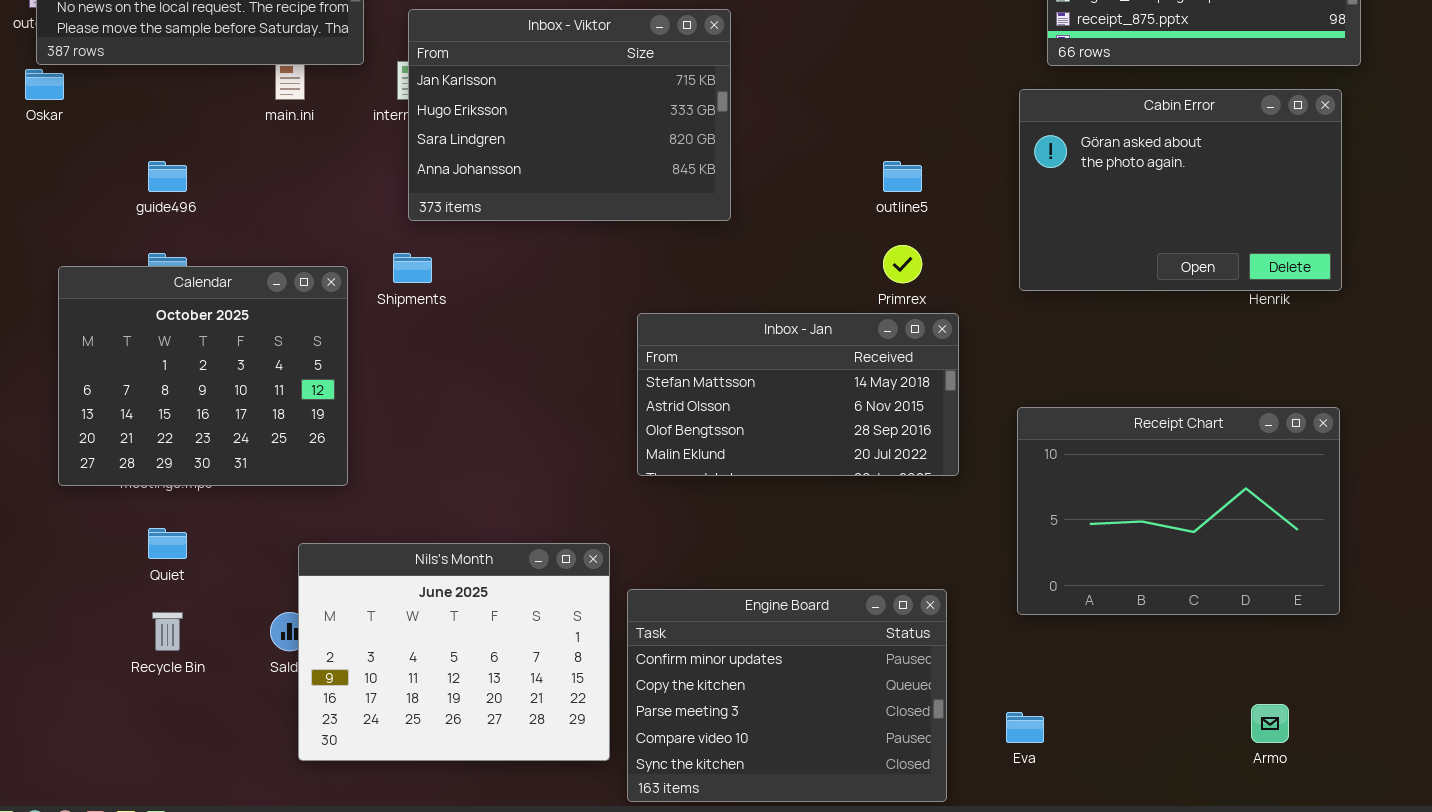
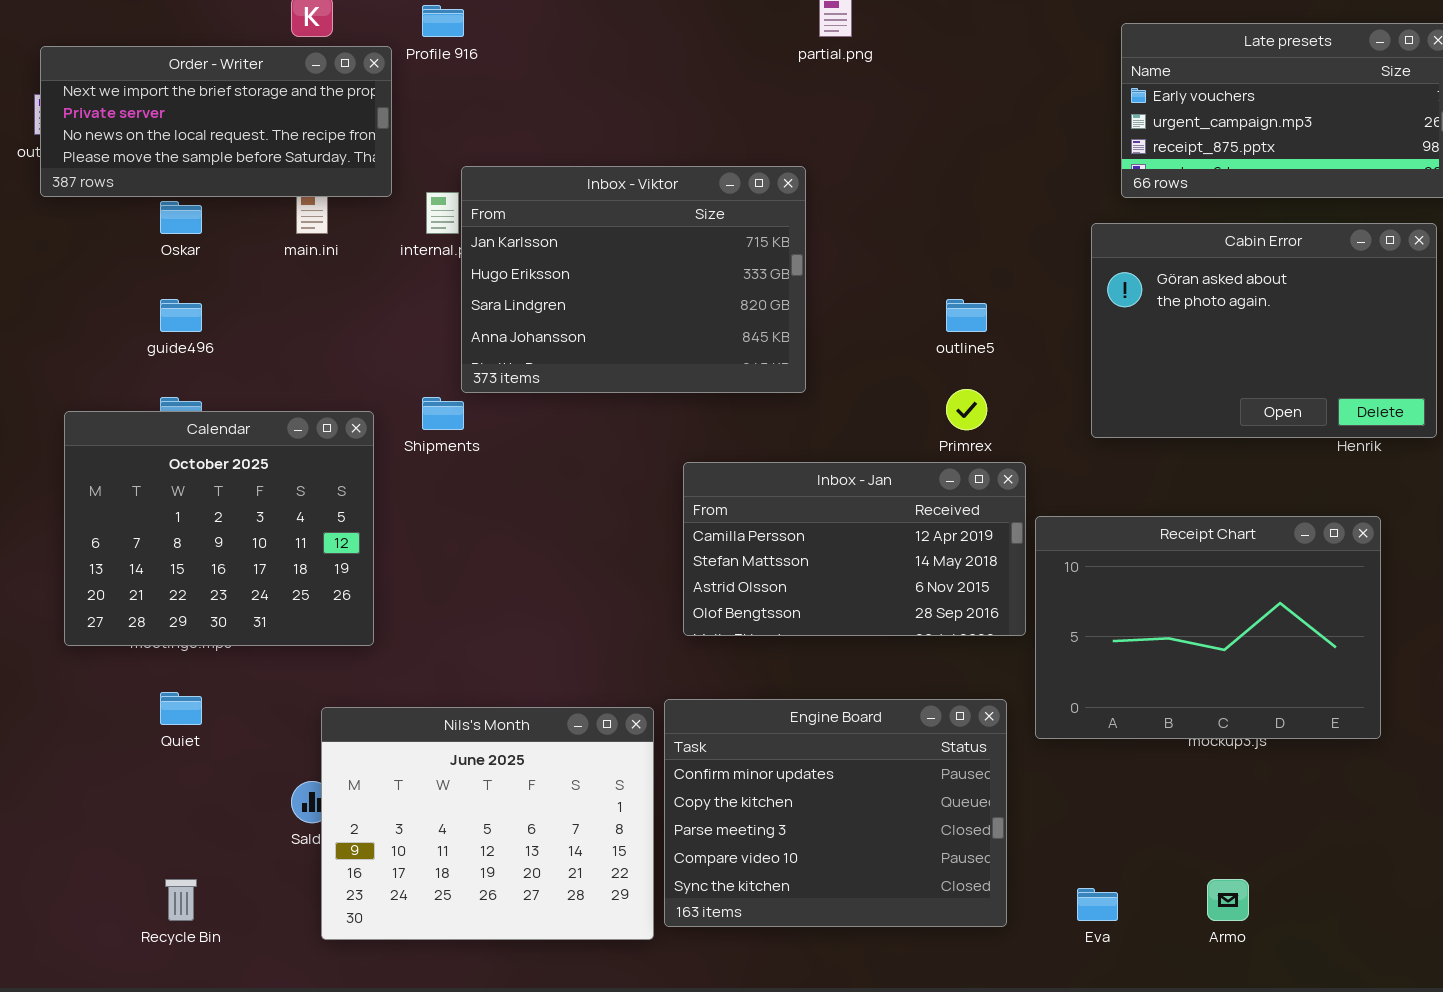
Inbox - Viktor: [408,9,731,221] -> [461,166,806,393], moved
Oskar: [25,69,64,100] -> [160,201,202,234], moved
Inbox - Jan: [637,313,959,476] -> [683,462,1026,636], scrolled up 1 row
Receipt Chart: [1017,407,1340,615] -> [1035,516,1381,739], moved
Engine Board: [627,589,947,802] -> [664,699,1007,927], moved
Recycle Bin: [152,612,183,651] -> [165,879,197,921], moved
Armo: [1251,704,1289,743] -> [1207,879,1249,921], moved

